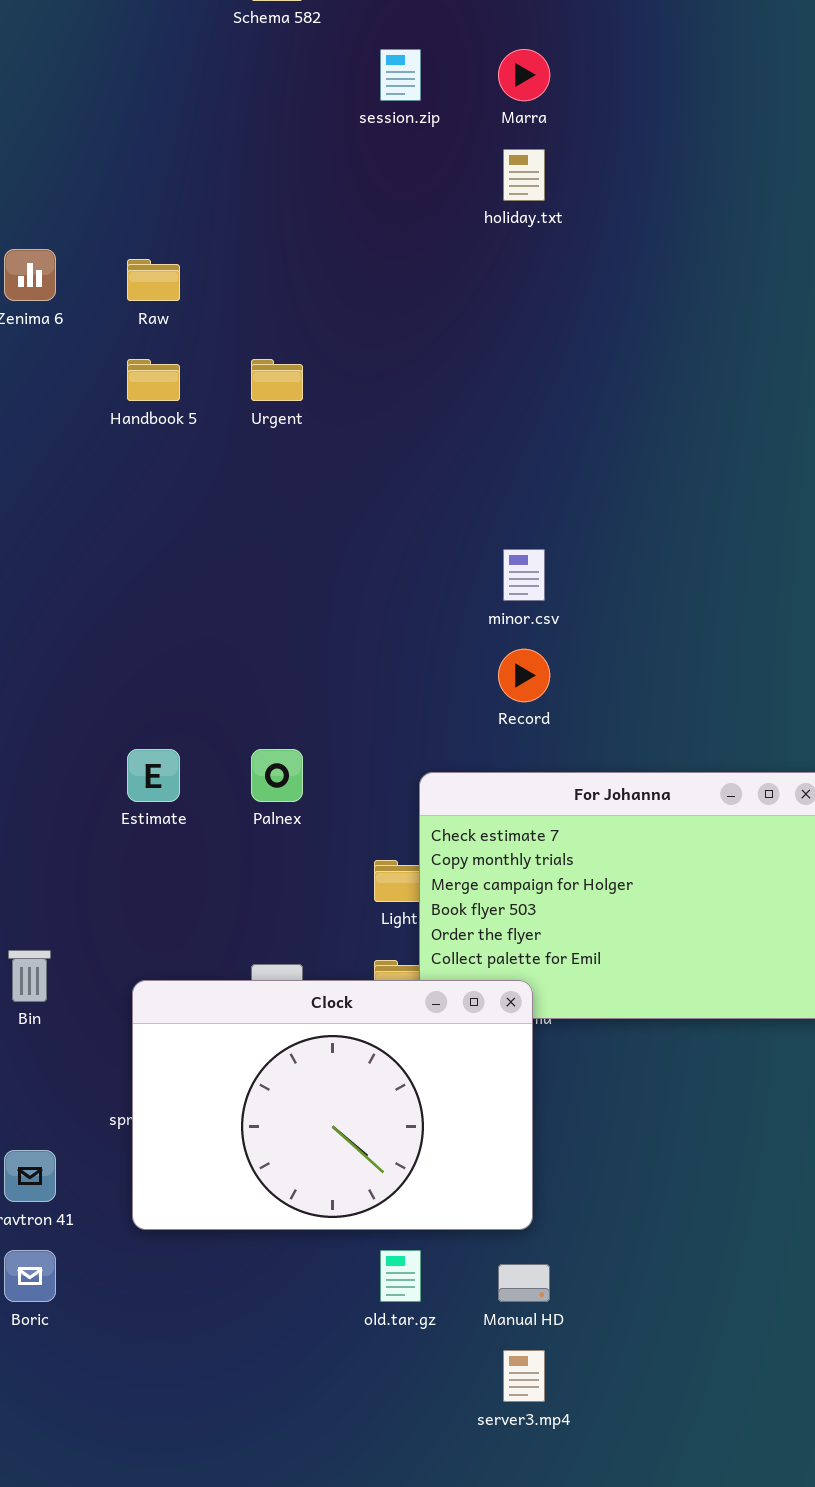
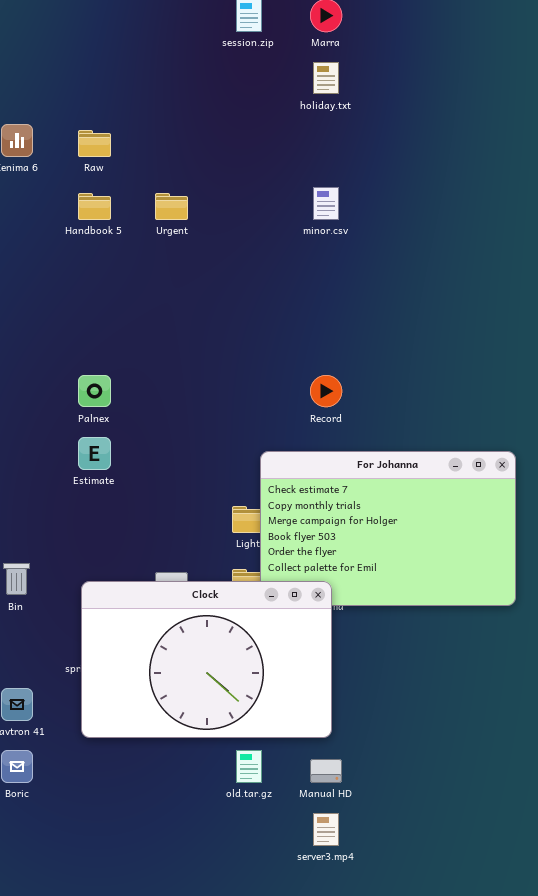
minor.csv: [503,549,545,601] -> [313,187,339,220], moved
Palnex: [251,749,303,802] -> [78,375,111,407], moved

